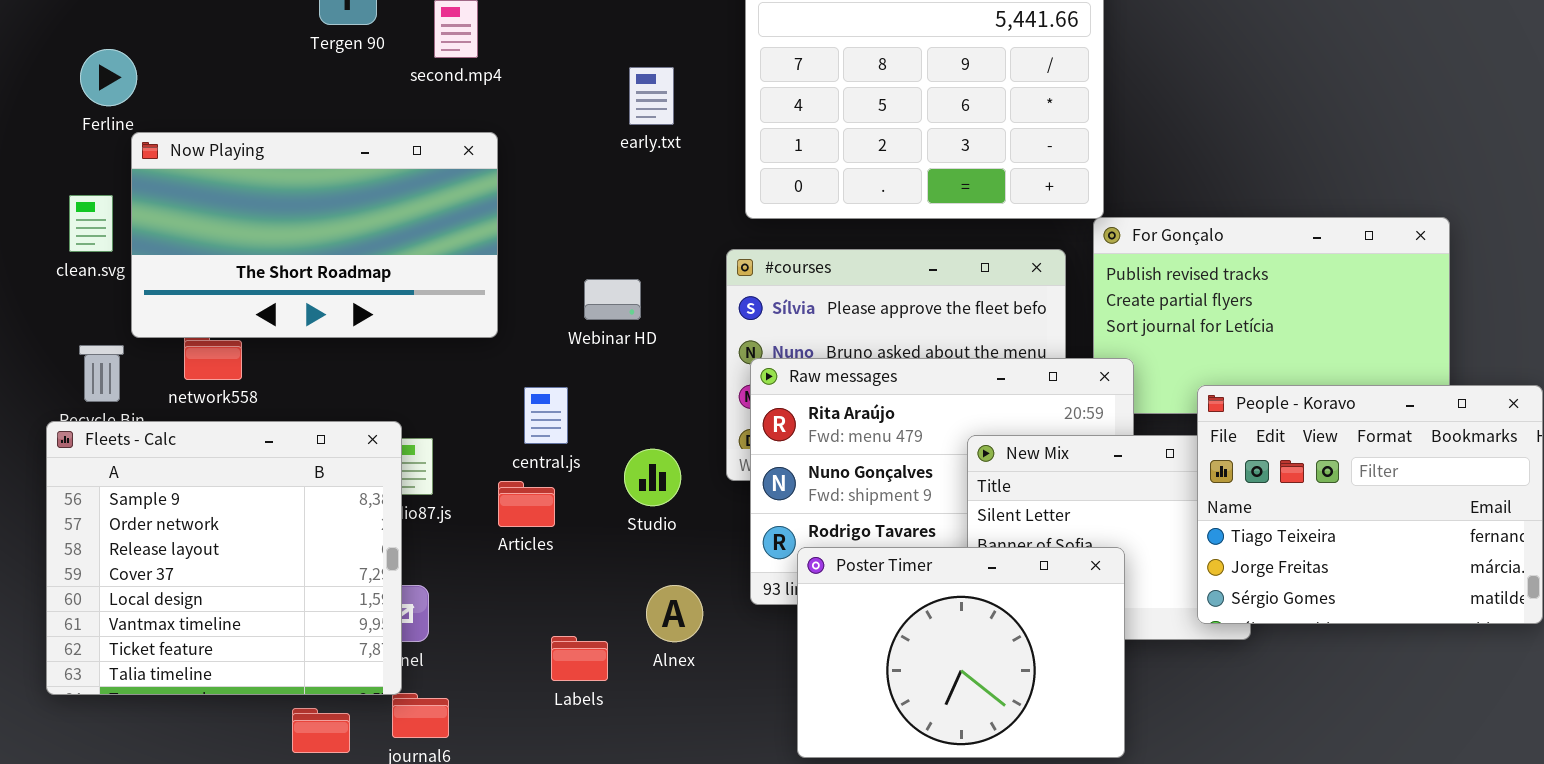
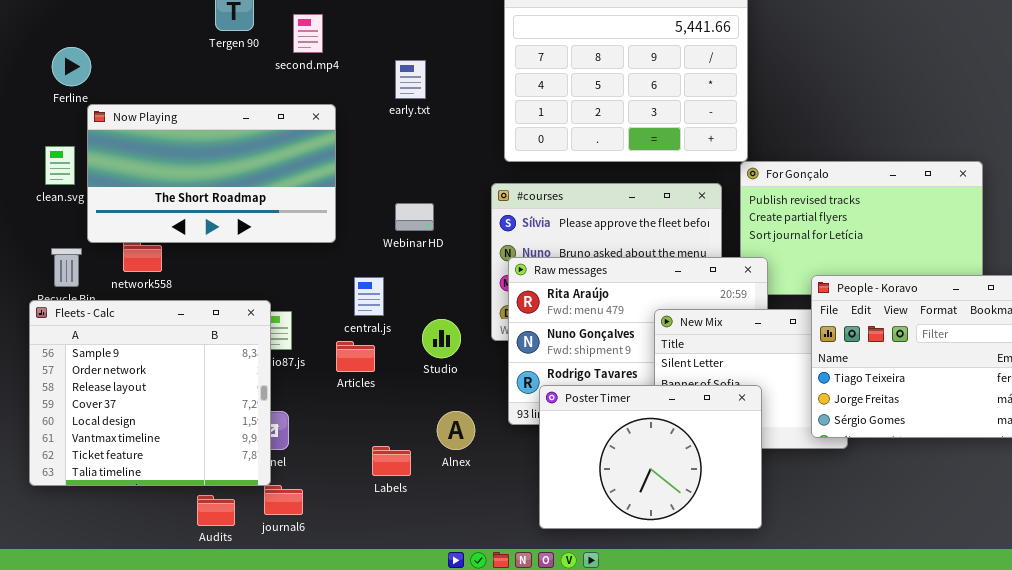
early.txt: [629,67,674,125] -> [395,60,426,99], moved

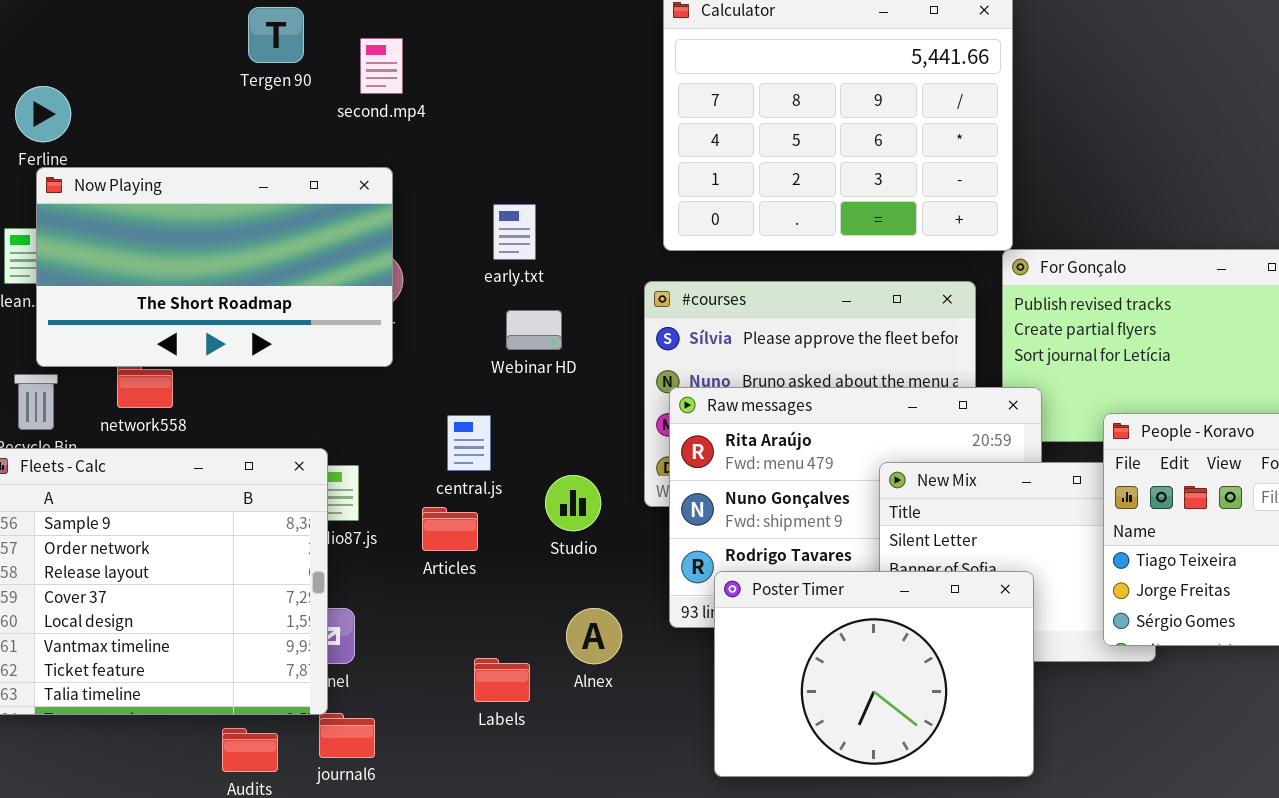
early.txt: [395,60,426,99] -> [493,204,536,260], moved
Now Playing: [87,104,336,243] -> [36,167,393,367], moved

